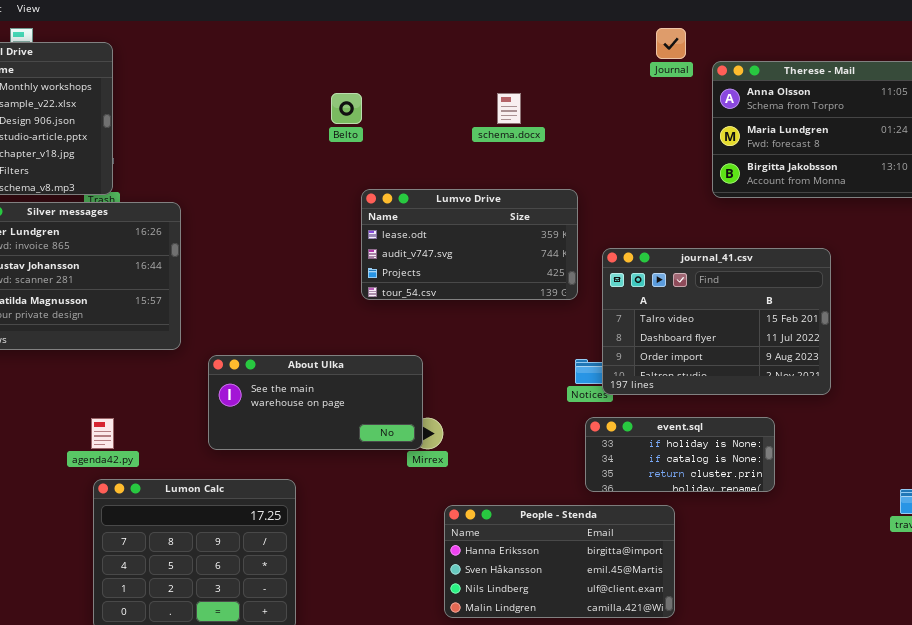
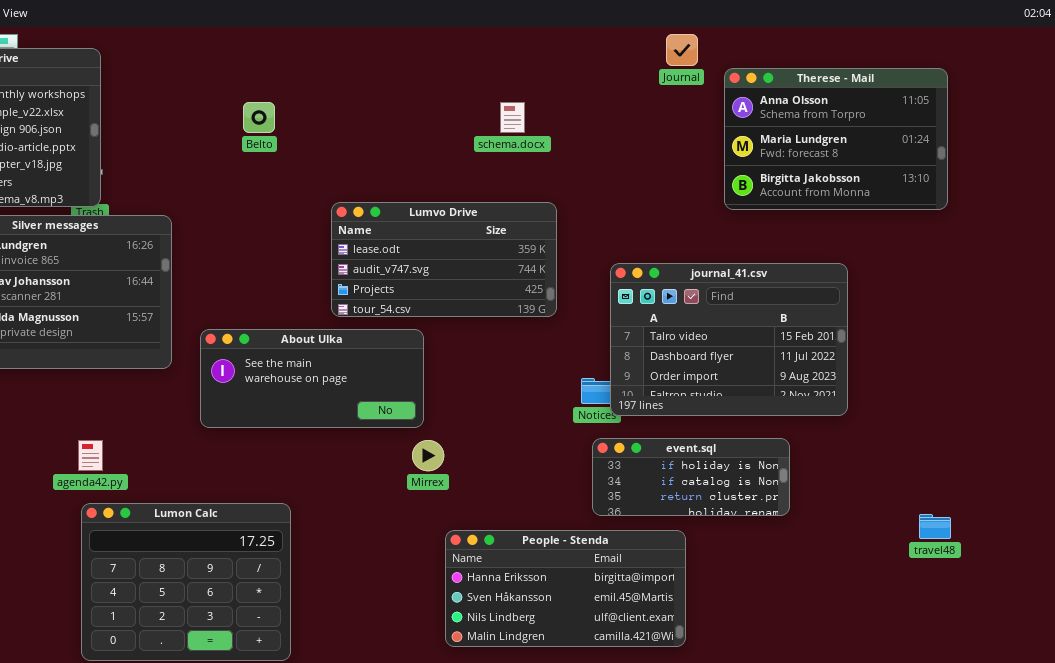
Belto: [331,93,362,124] -> [243,102,275,133], moved
Lumvo Drive: [361,189,578,300] -> [331,202,557,317], moved
About Ulka: [208,355,423,450] -> [200,329,424,428], moved

